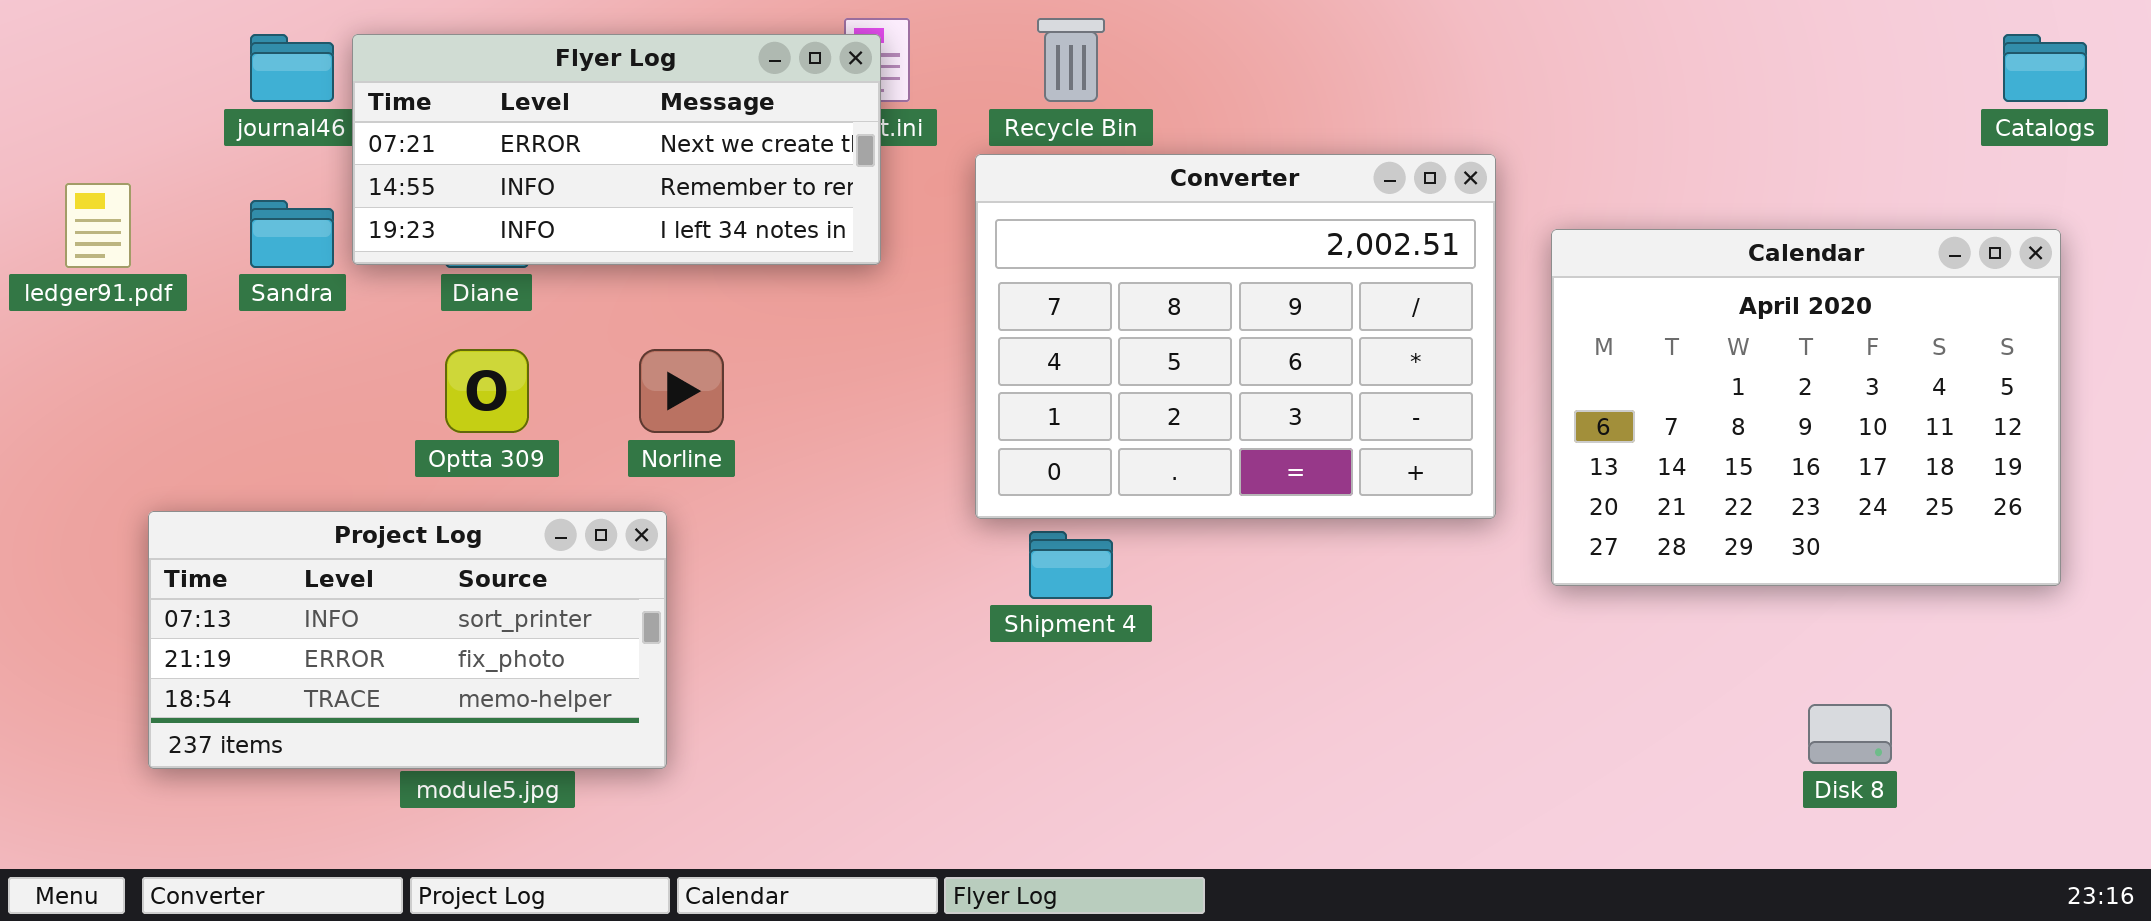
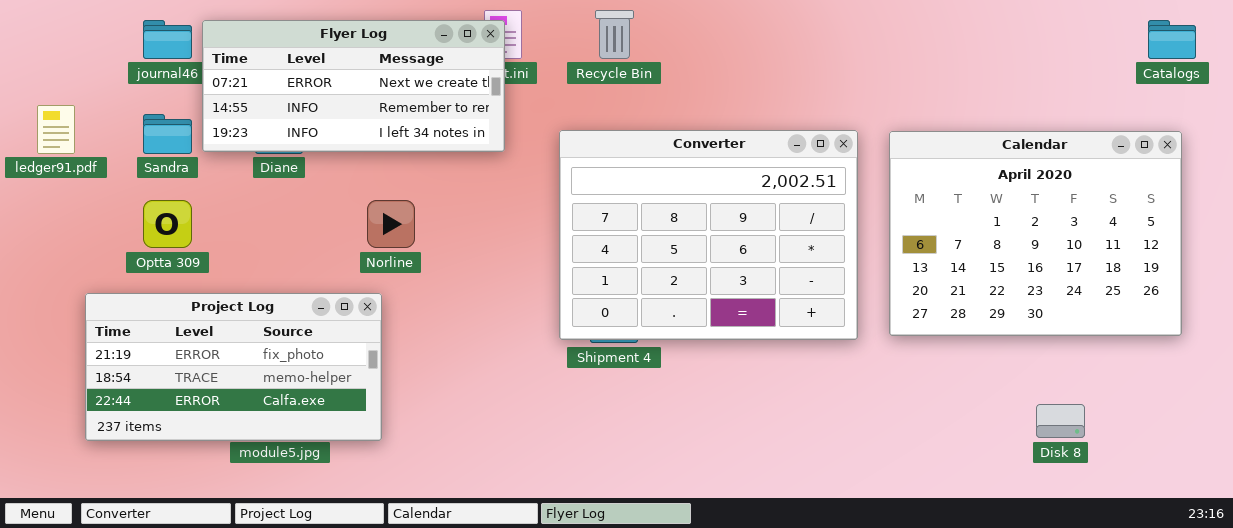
Converter: [975,154,1496,519] -> [559,130,858,340], moved
Optta 309: [445,349,529,433] -> [143,200,192,248], moved
Project Log: [148,511,667,769] -> [85,293,382,441], scrolled down 1 row

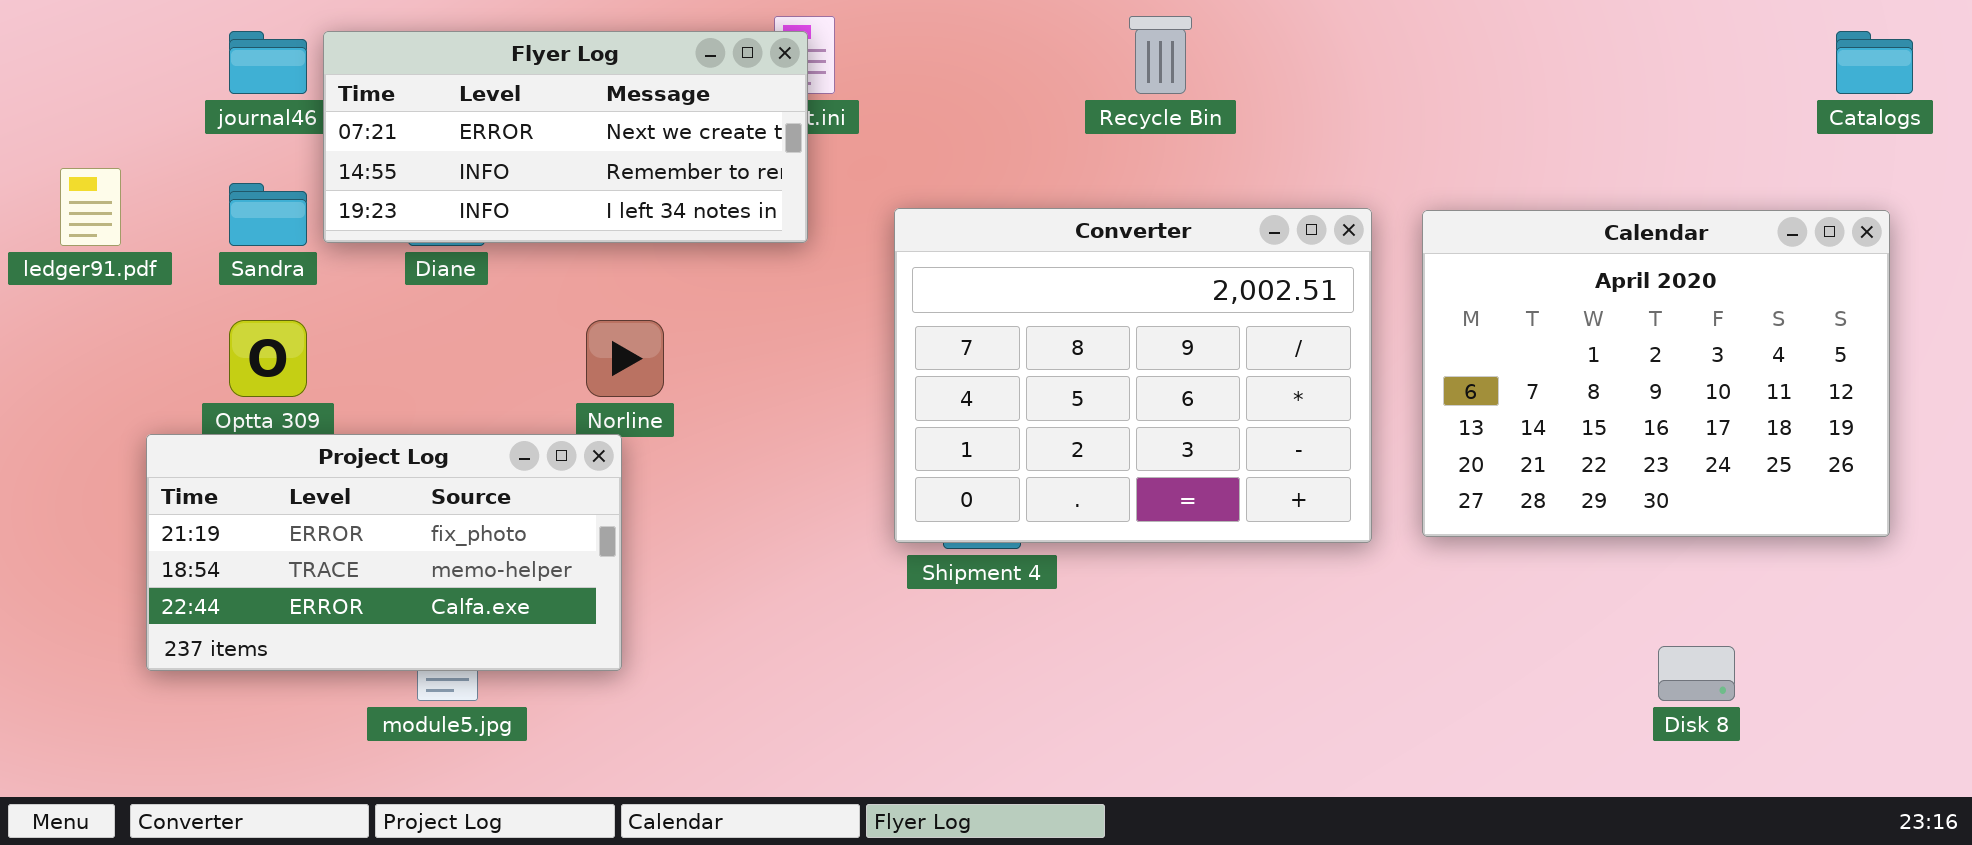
Recycle Bin: [595,10,634,59] -> [1129,16,1192,94], moved
Project Log: [85,293,382,441] -> [146,434,622,671], moved

